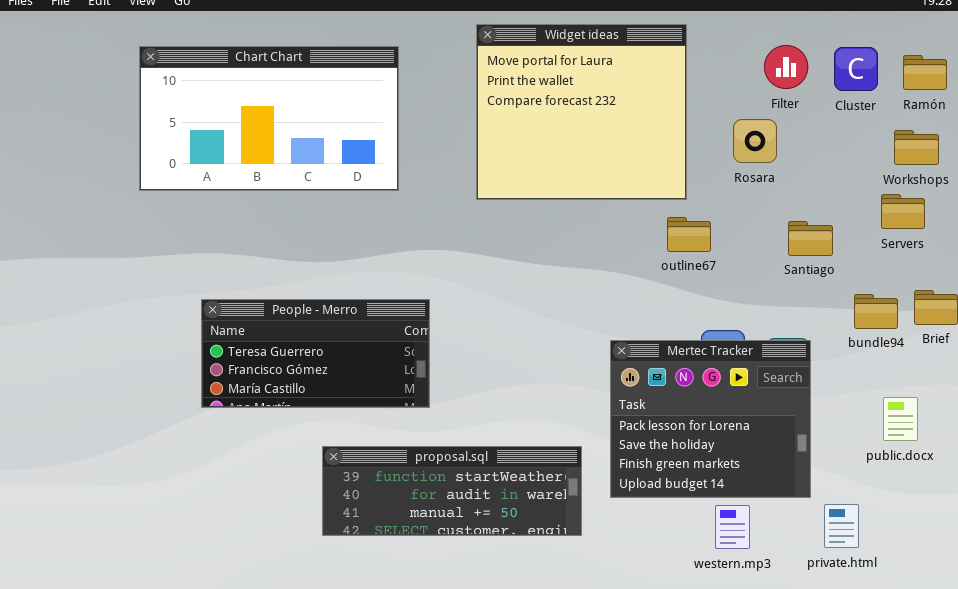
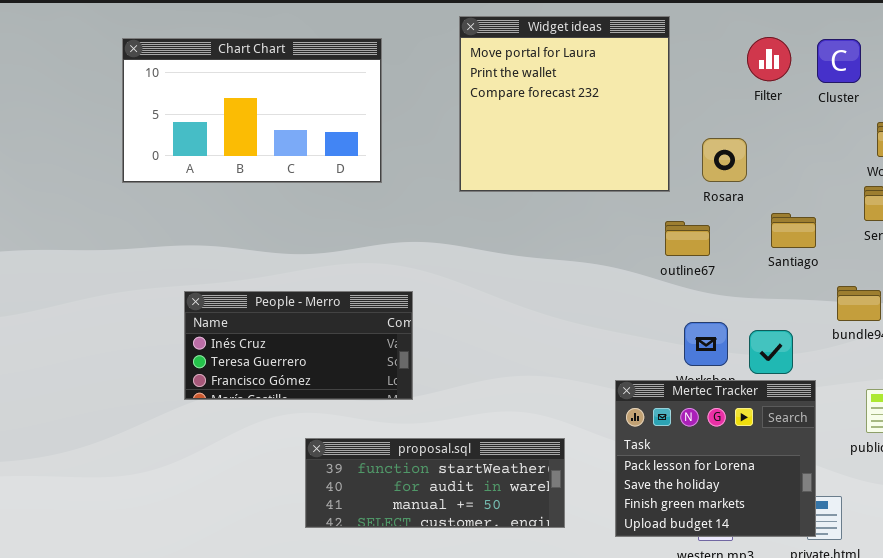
Rosara: [733,119,777,163] -> [702,138,747,182], moved
outline67: [667,217,711,252] -> [665,221,710,256], moved
People - Merro: [201,299,430,408] -> [184,291,413,400], scrolled up 1 row
Mertec Tracker: [610,340,811,498] -> [615,380,816,537], moved

